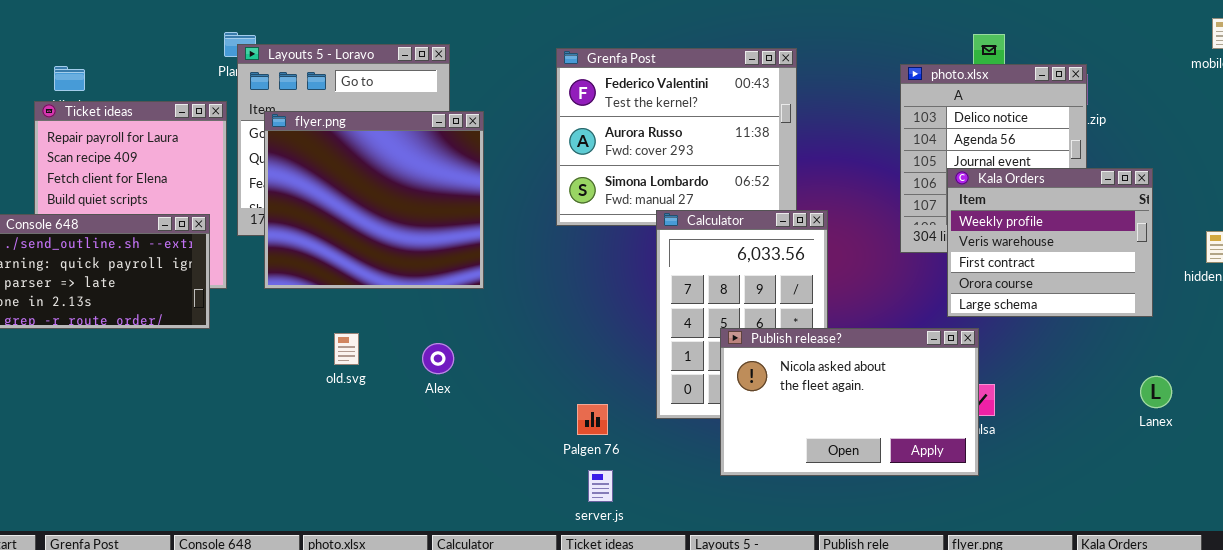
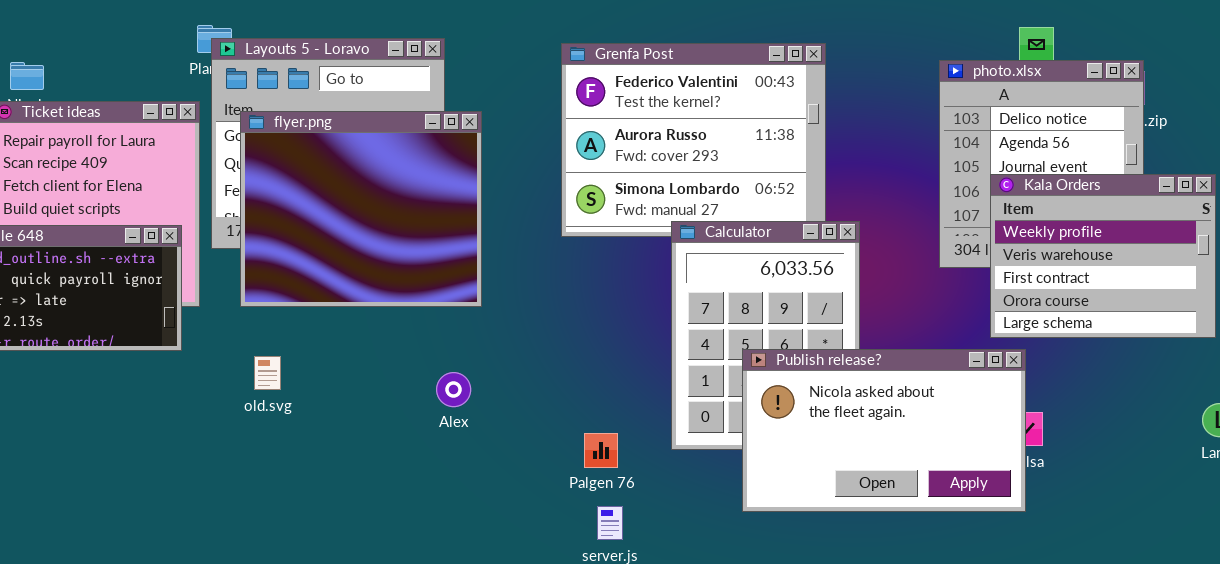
old.svg: [334,333,359,365] -> [254,356,281,390], moved
Alex: [422,343,454,374] -> [436,372,471,407], moved

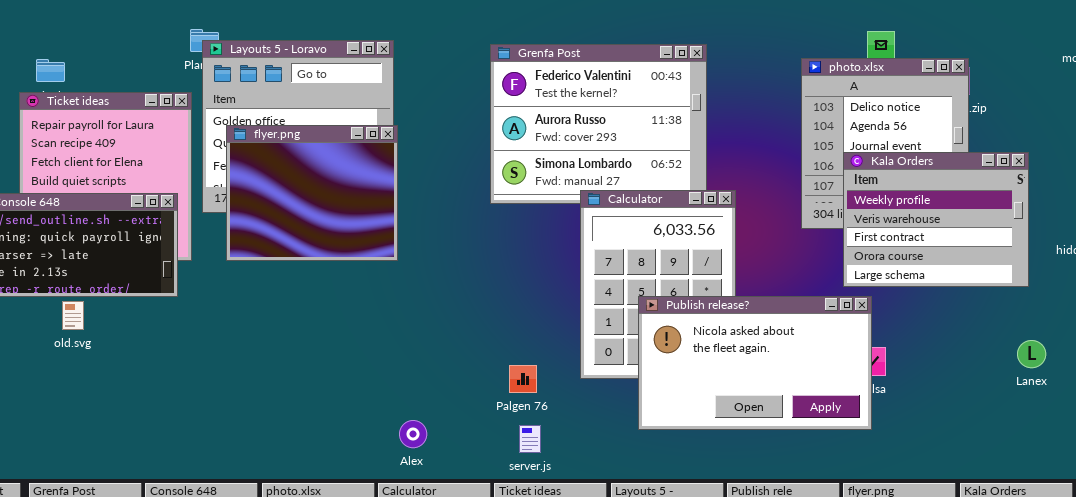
flyer.png: [240,111,482,307] -> [226,125,398,261], resized
old.svg: [254,356,281,390] -> [62,301,84,330], moved
Alex: [436,372,471,407] -> [399,420,427,448], moved

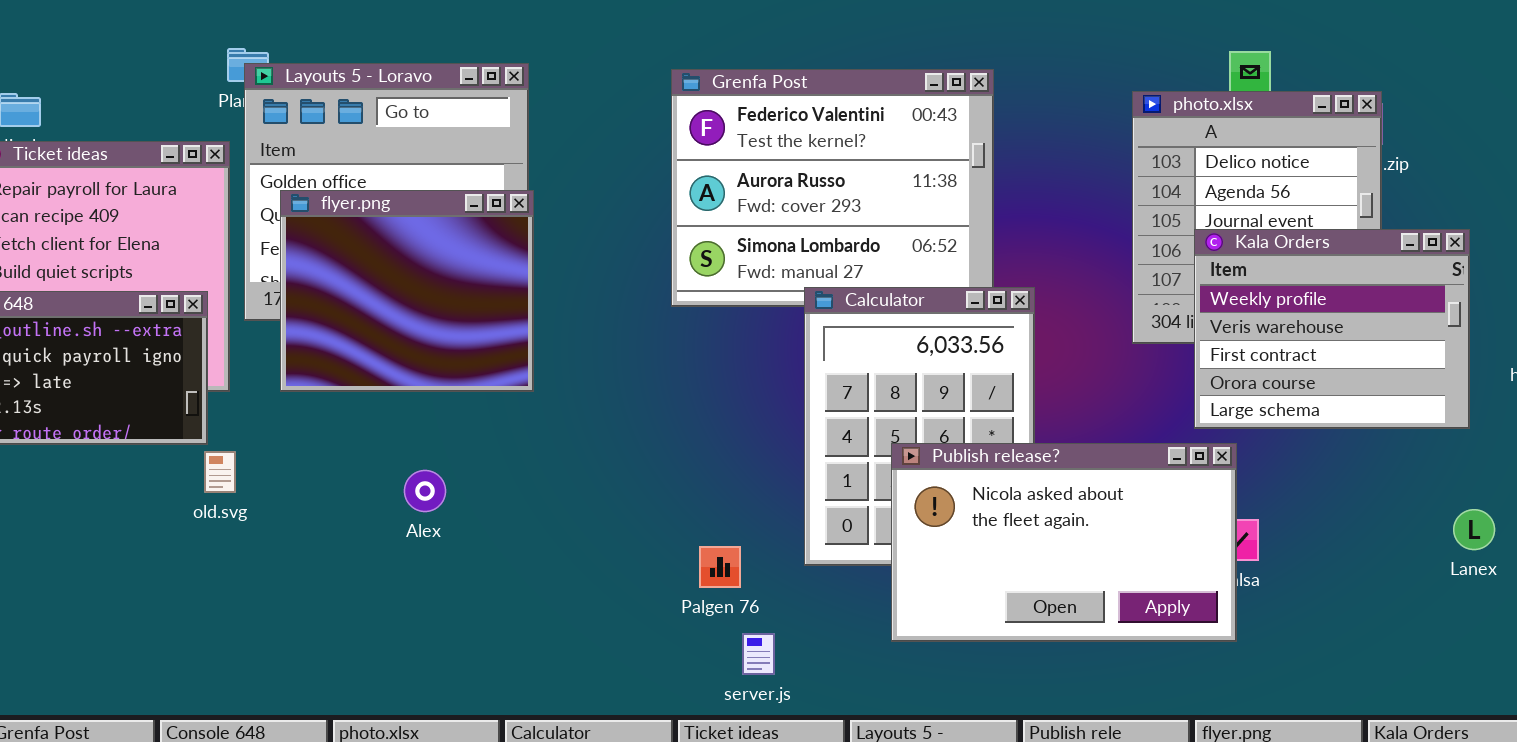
old.svg: [62,301,84,330] -> [204,451,236,493], moved
Alex: [399,420,427,448] -> [404,470,446,512], moved
server.js: [519,425,541,453] -> [742,633,775,675], moved

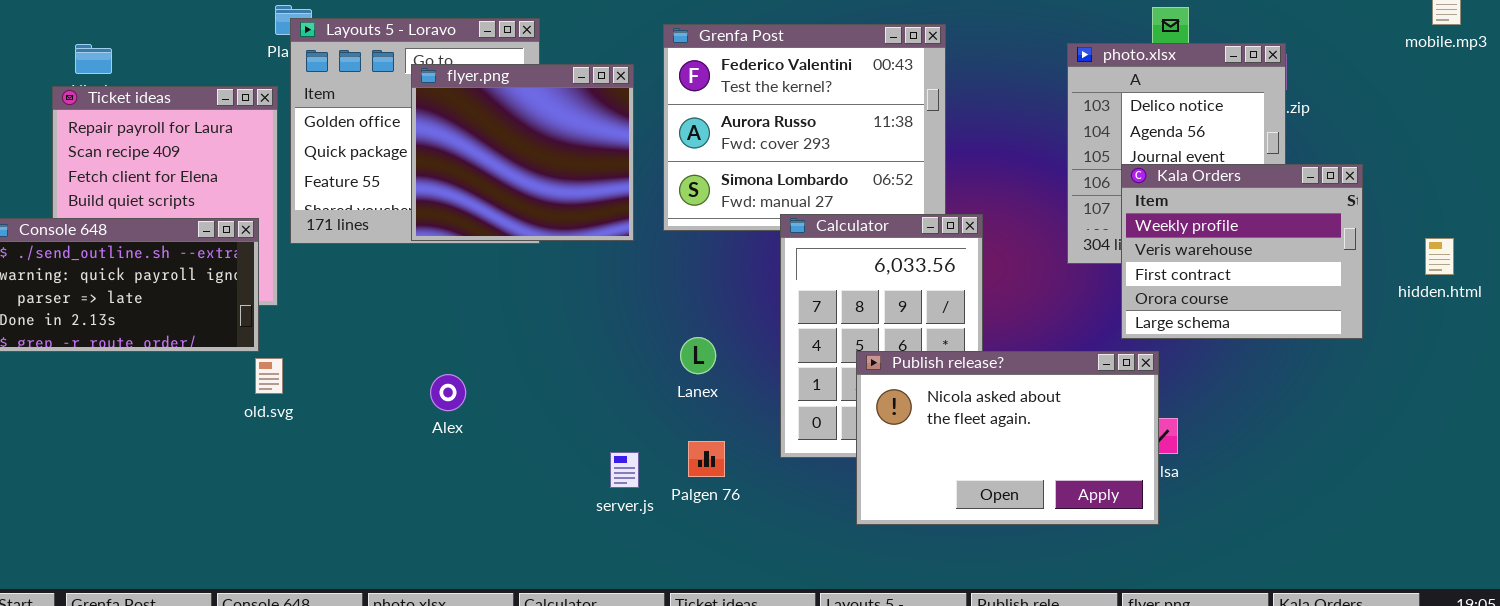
flyer.png: [280,190,534,392] -> [411,64,634,241], moved
Lanex: [1453,509,1495,550] -> [680,337,716,374], moved
server.js: [742,633,775,675] -> [610,452,639,488], moved

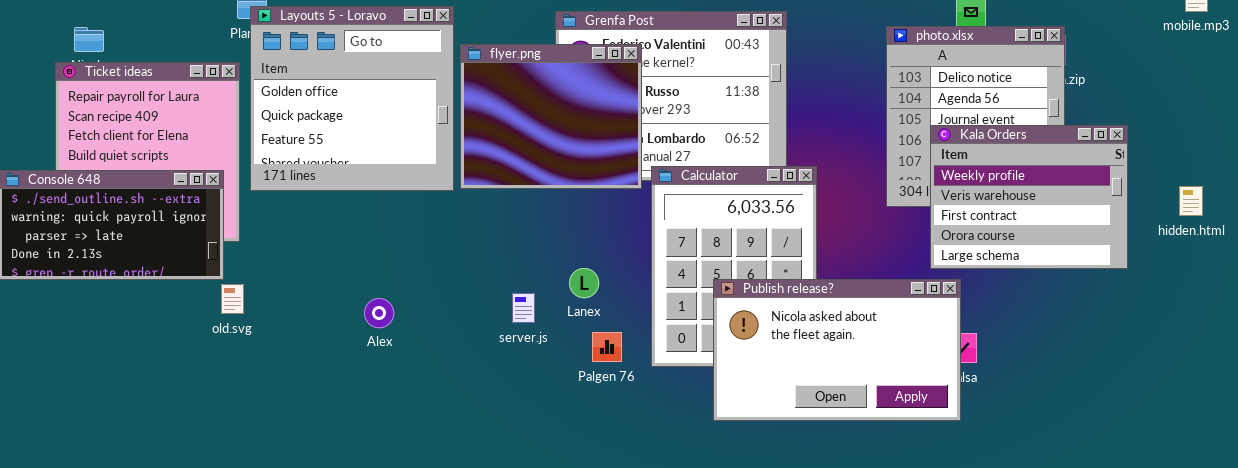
flyer.png: [411,64,634,241] -> [460,44,642,189], moved
Palgen 76: [688,441,725,477] -> [592,332,622,362], moved
server.js: [610,452,639,488] -> [512,293,535,323], moved

